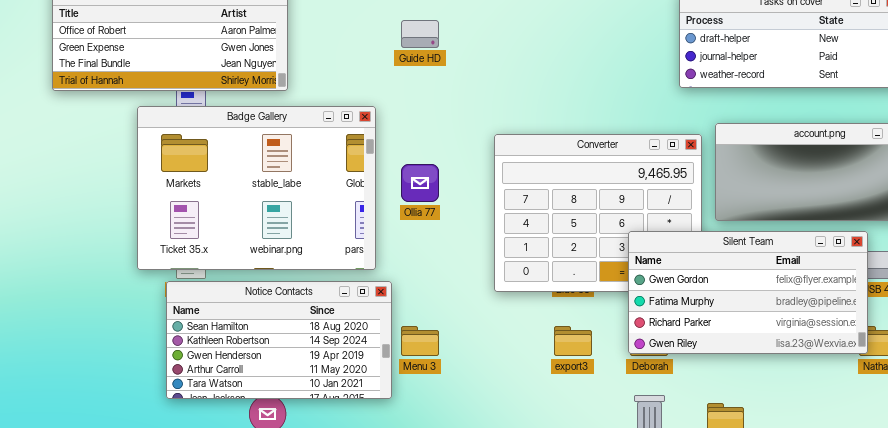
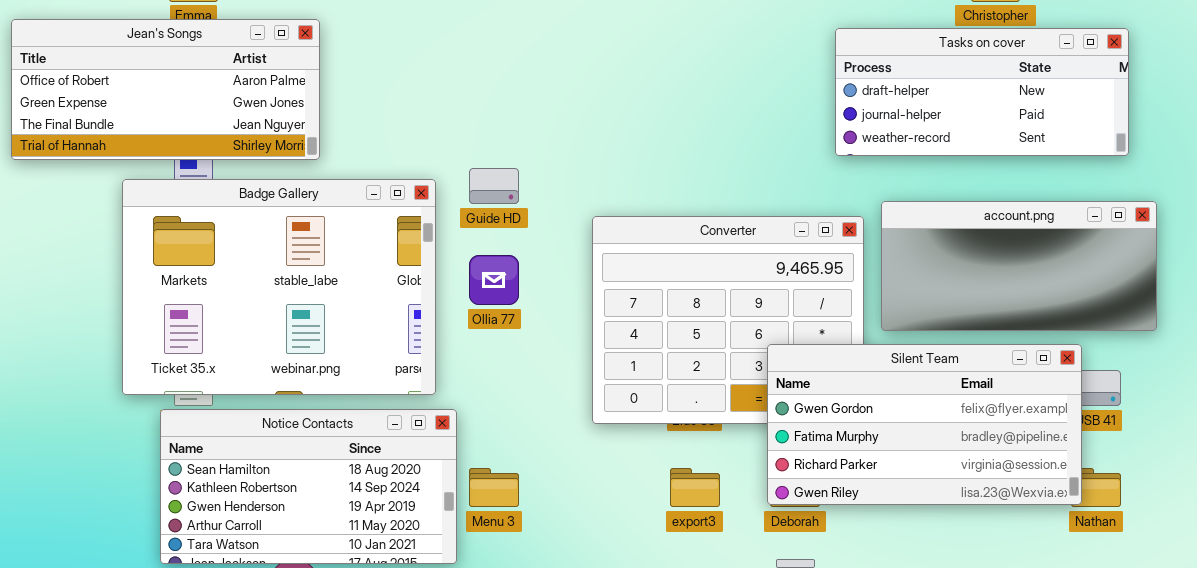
Guide HD: [401,20,439,48] -> [469,168,519,204], moved

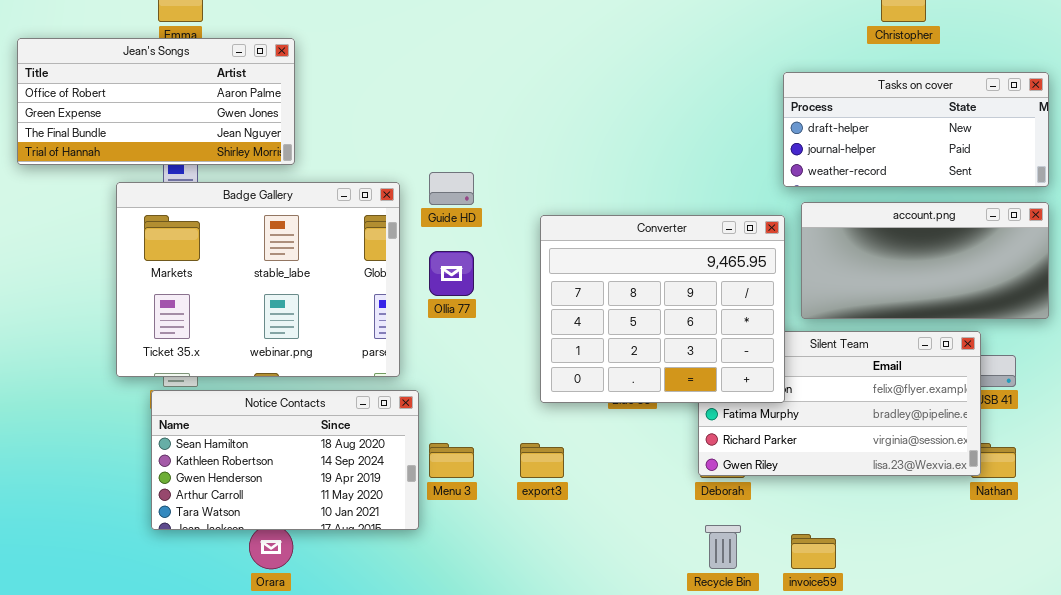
Tasks on cover: [835,28,1129,156] -> [783,72,1049,187], moved
Converter: [592,216,864,424] -> [540,215,785,403], raised
export3: [670,468,720,507] -> [520,443,564,478], moved

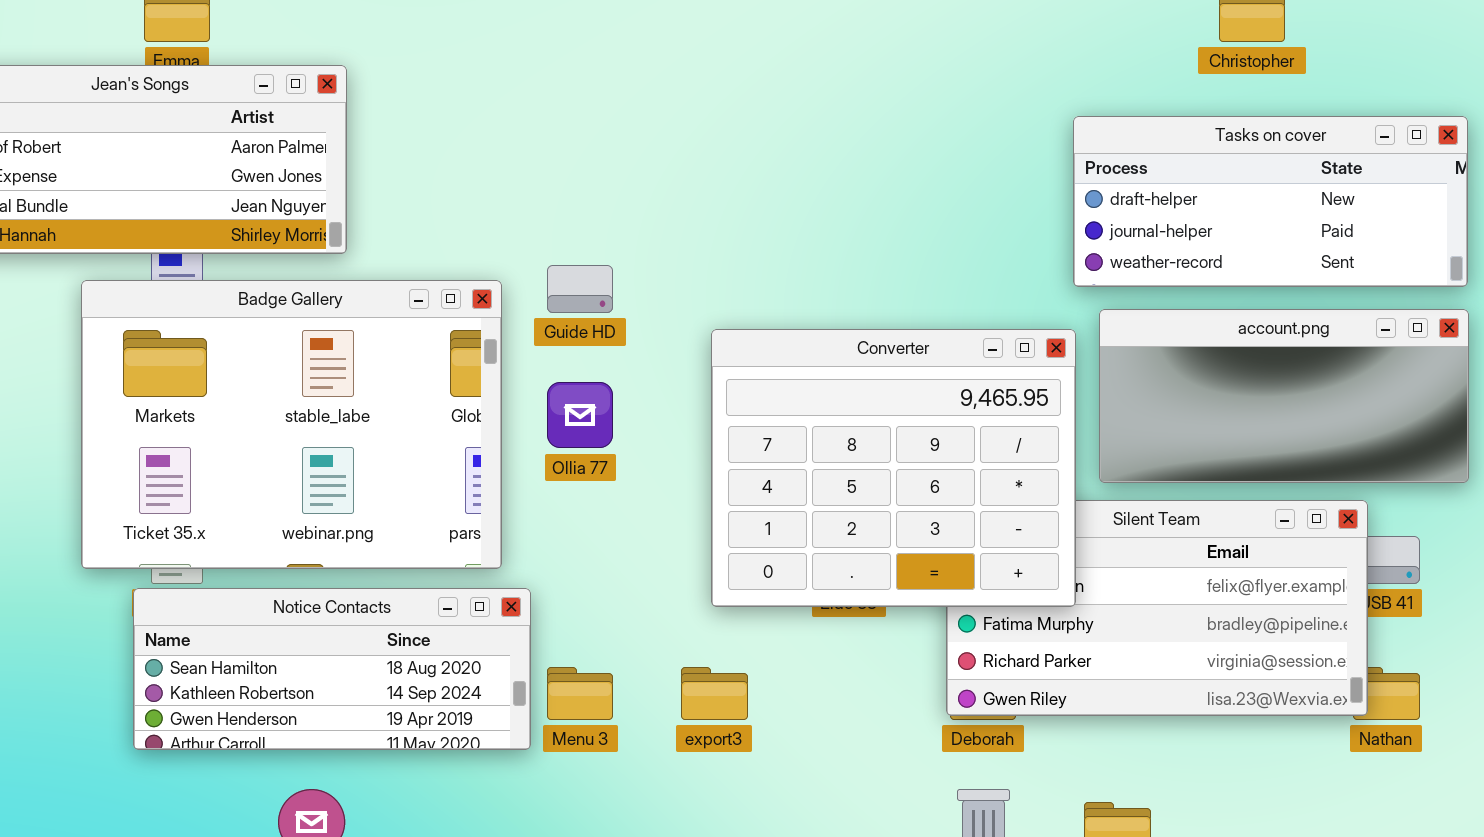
Notice Contacts: [151,390,419,530] -> [133,588,531,750], resized

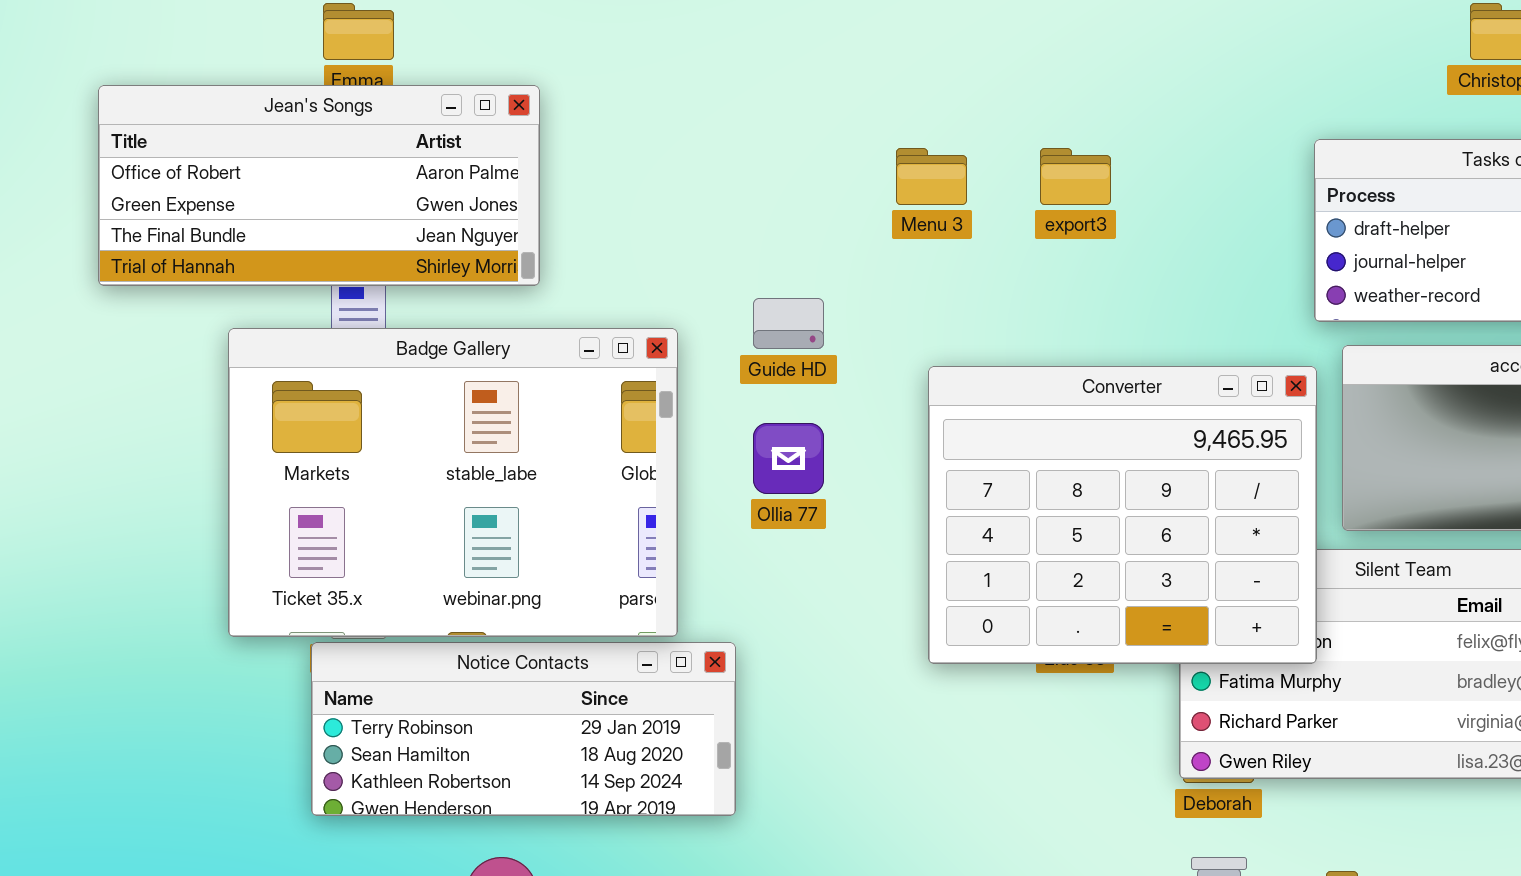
Badge Gallery: [81,280,502,569] -> [228,328,678,637], moved
Notice Contacts: [133,588,531,750] -> [311,642,736,816], scrolled up 1 row
Menu 3: [547,667,613,720] -> [896,148,967,205], moved
export3: [681,667,748,720] -> [1040,148,1111,205], moved

